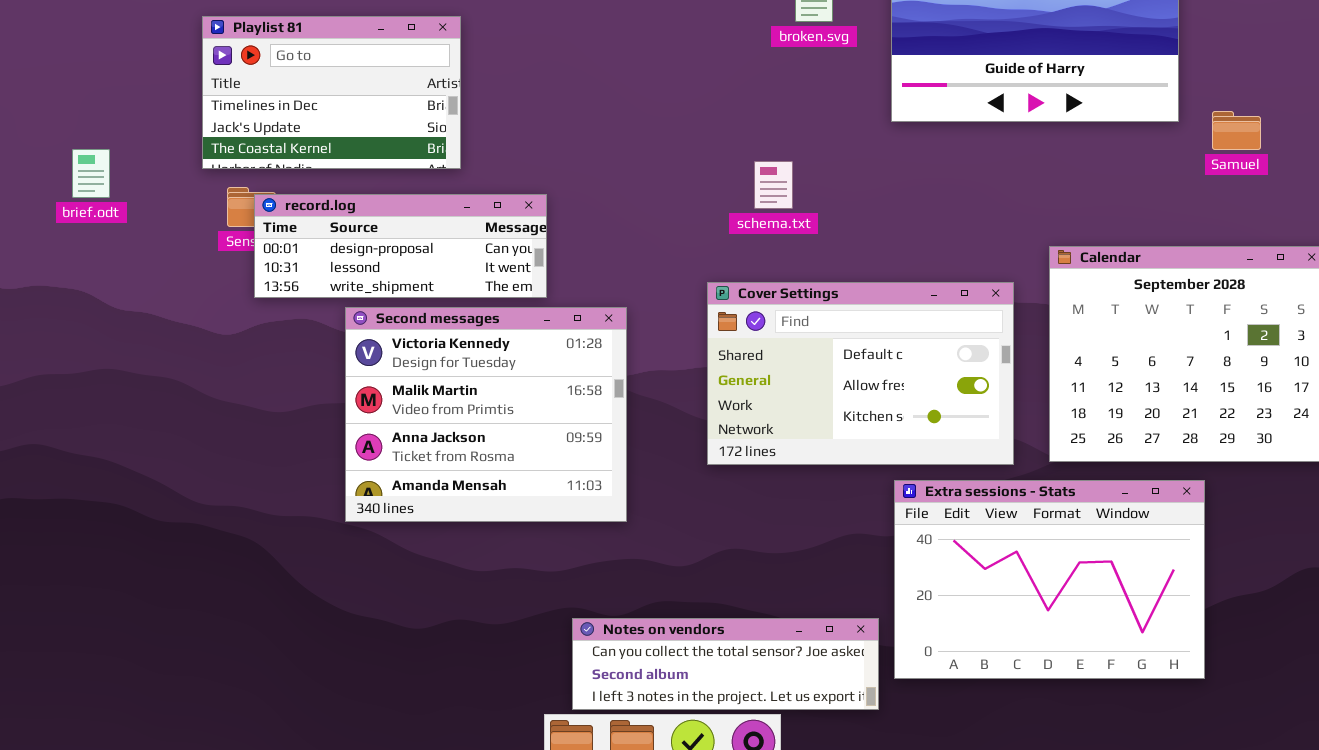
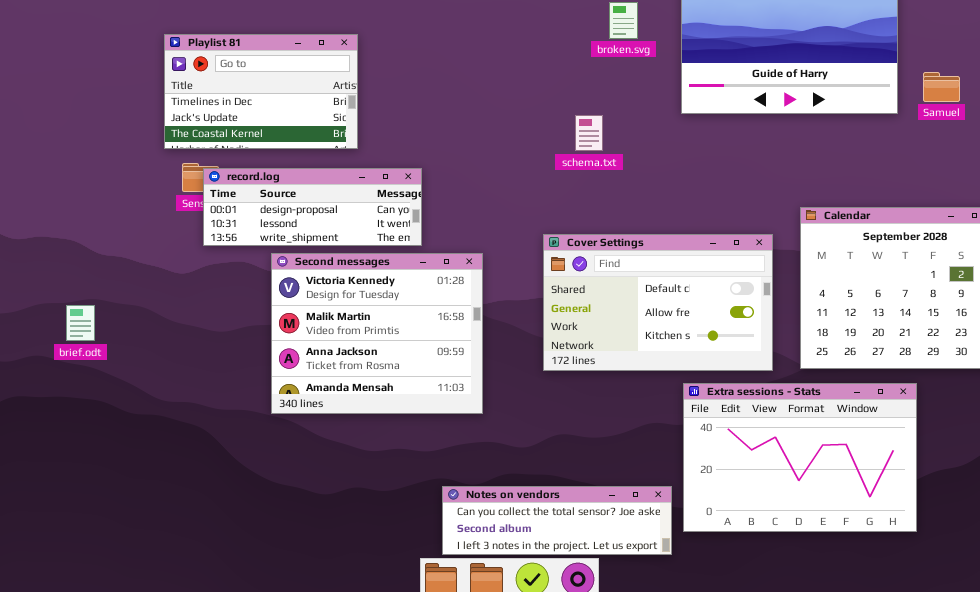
Samuel: [1212,111,1261,150] -> [923,72,960,102], moved
brief.odt: [72,149,110,198] -> [66,305,95,341], moved
schema.txt: [754,161,793,209] -> [575,115,603,151], moved

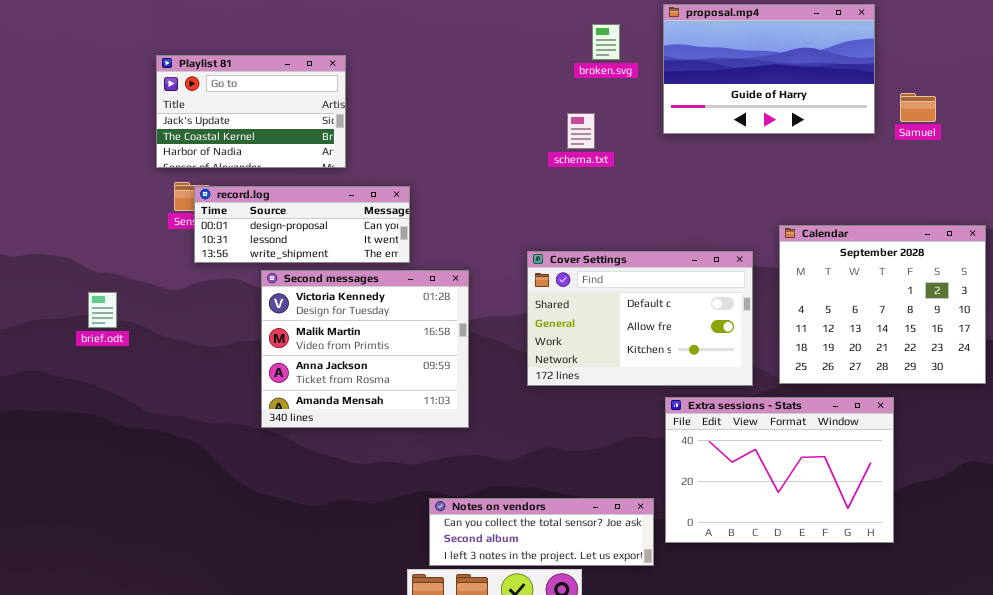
Playlist 81: [164,34,358,149] -> [156,55,346,168], scrolled down 1 row
schema.txt: [575,115,603,151] -> [567,113,595,149], moved
brief.odt: [66,305,95,341] -> [88,292,117,328], moved

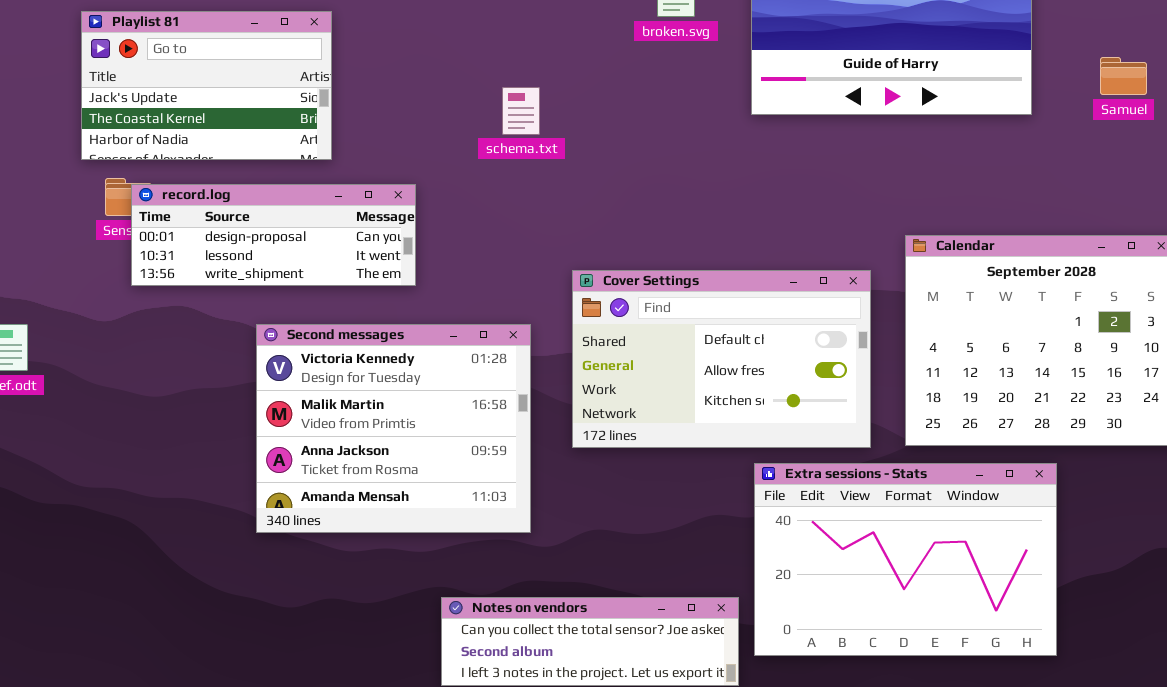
Samuel: [900,93,936,122] -> [1100,57,1147,95], moved
schema.txt: [567,113,595,149] -> [502,87,540,135], moved
Second messages: [261,270,469,428] -> [256,324,531,533], moved

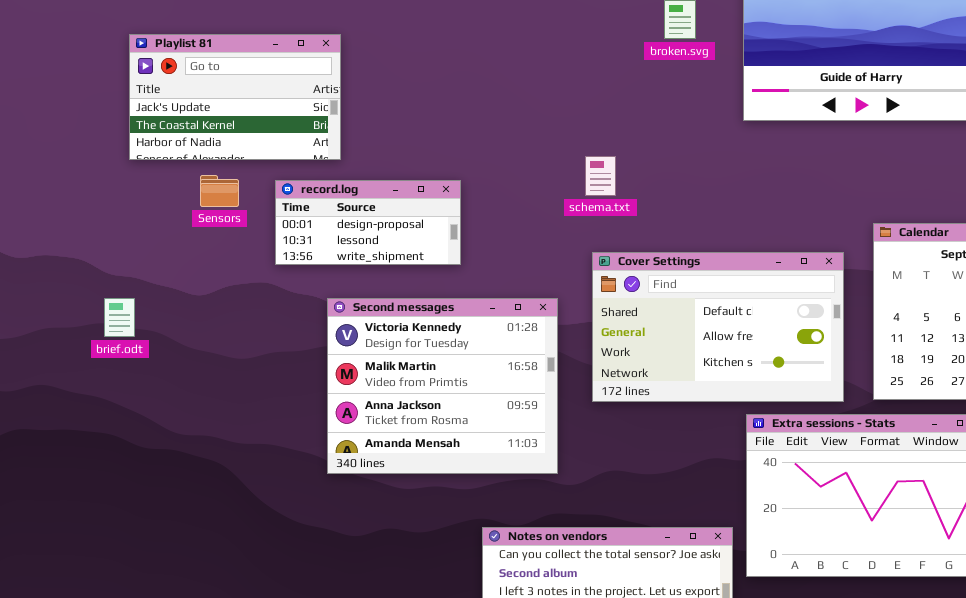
Playlist 81: [81,11,332,160] -> [129,34,341,160], moved
schema.txt: [502,87,540,135] -> [585,156,616,196], moved
record.log: [131,184,416,286] -> [275,180,461,265], resized

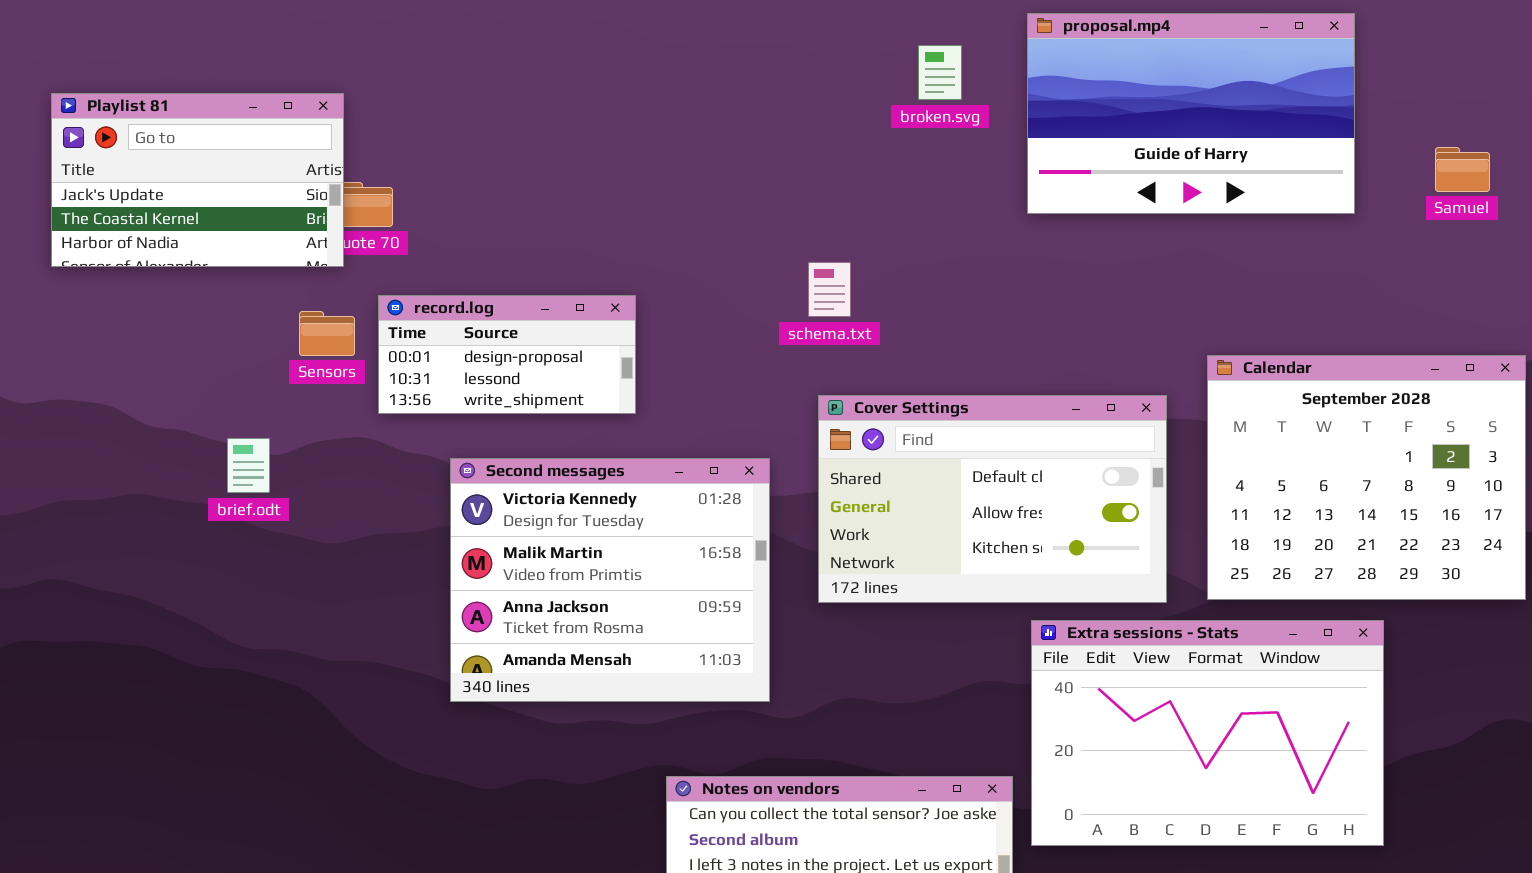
Playlist 81: [129,34,341,160] -> [51,93,344,267], moved
Sensors: [200,175,239,207] -> [299,311,355,356], moved
brief.odt: [104,298,135,337] -> [227,438,270,493], moved

